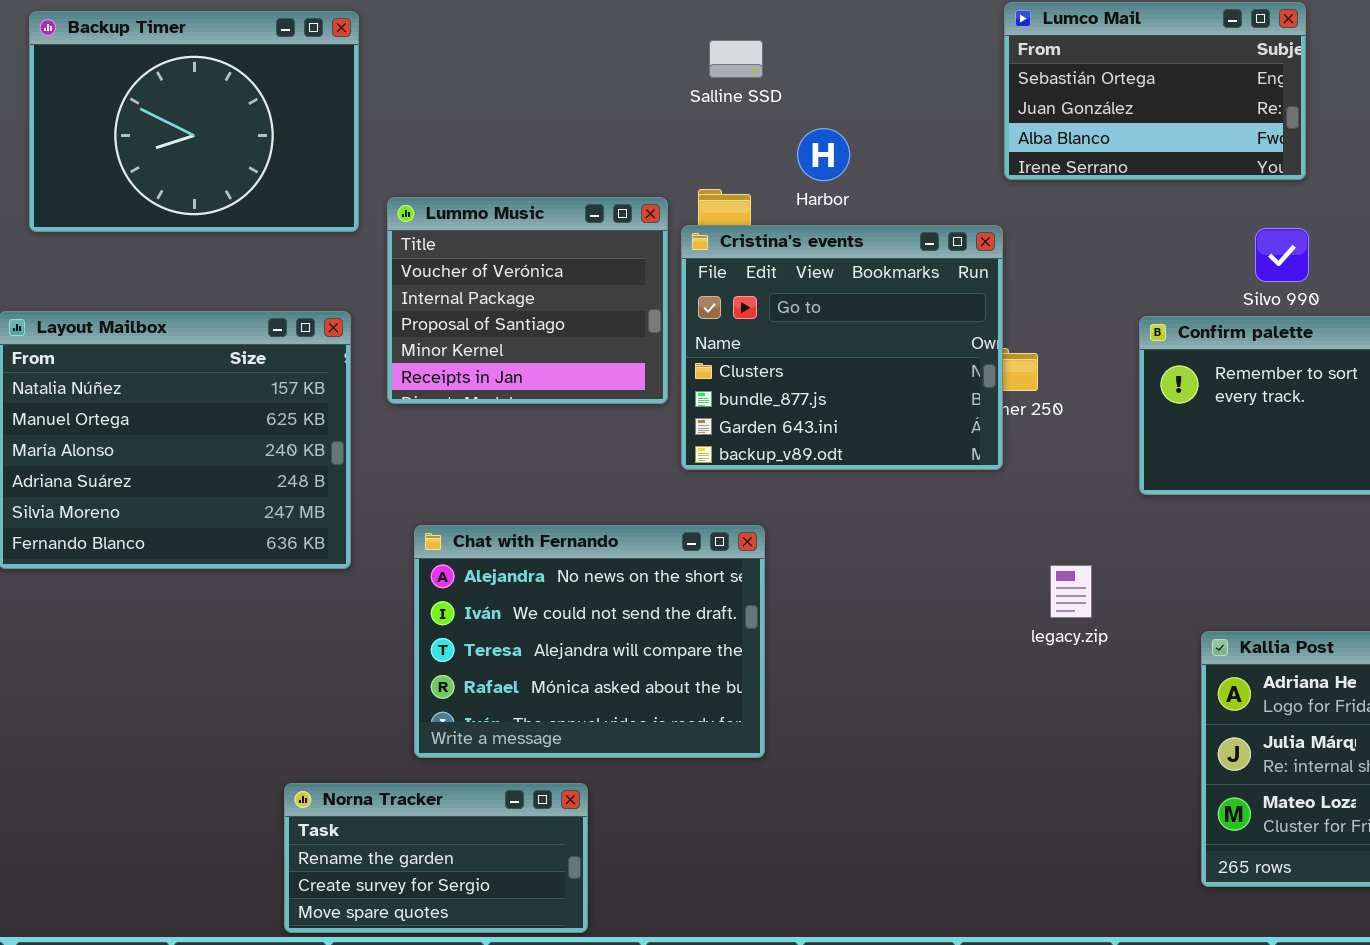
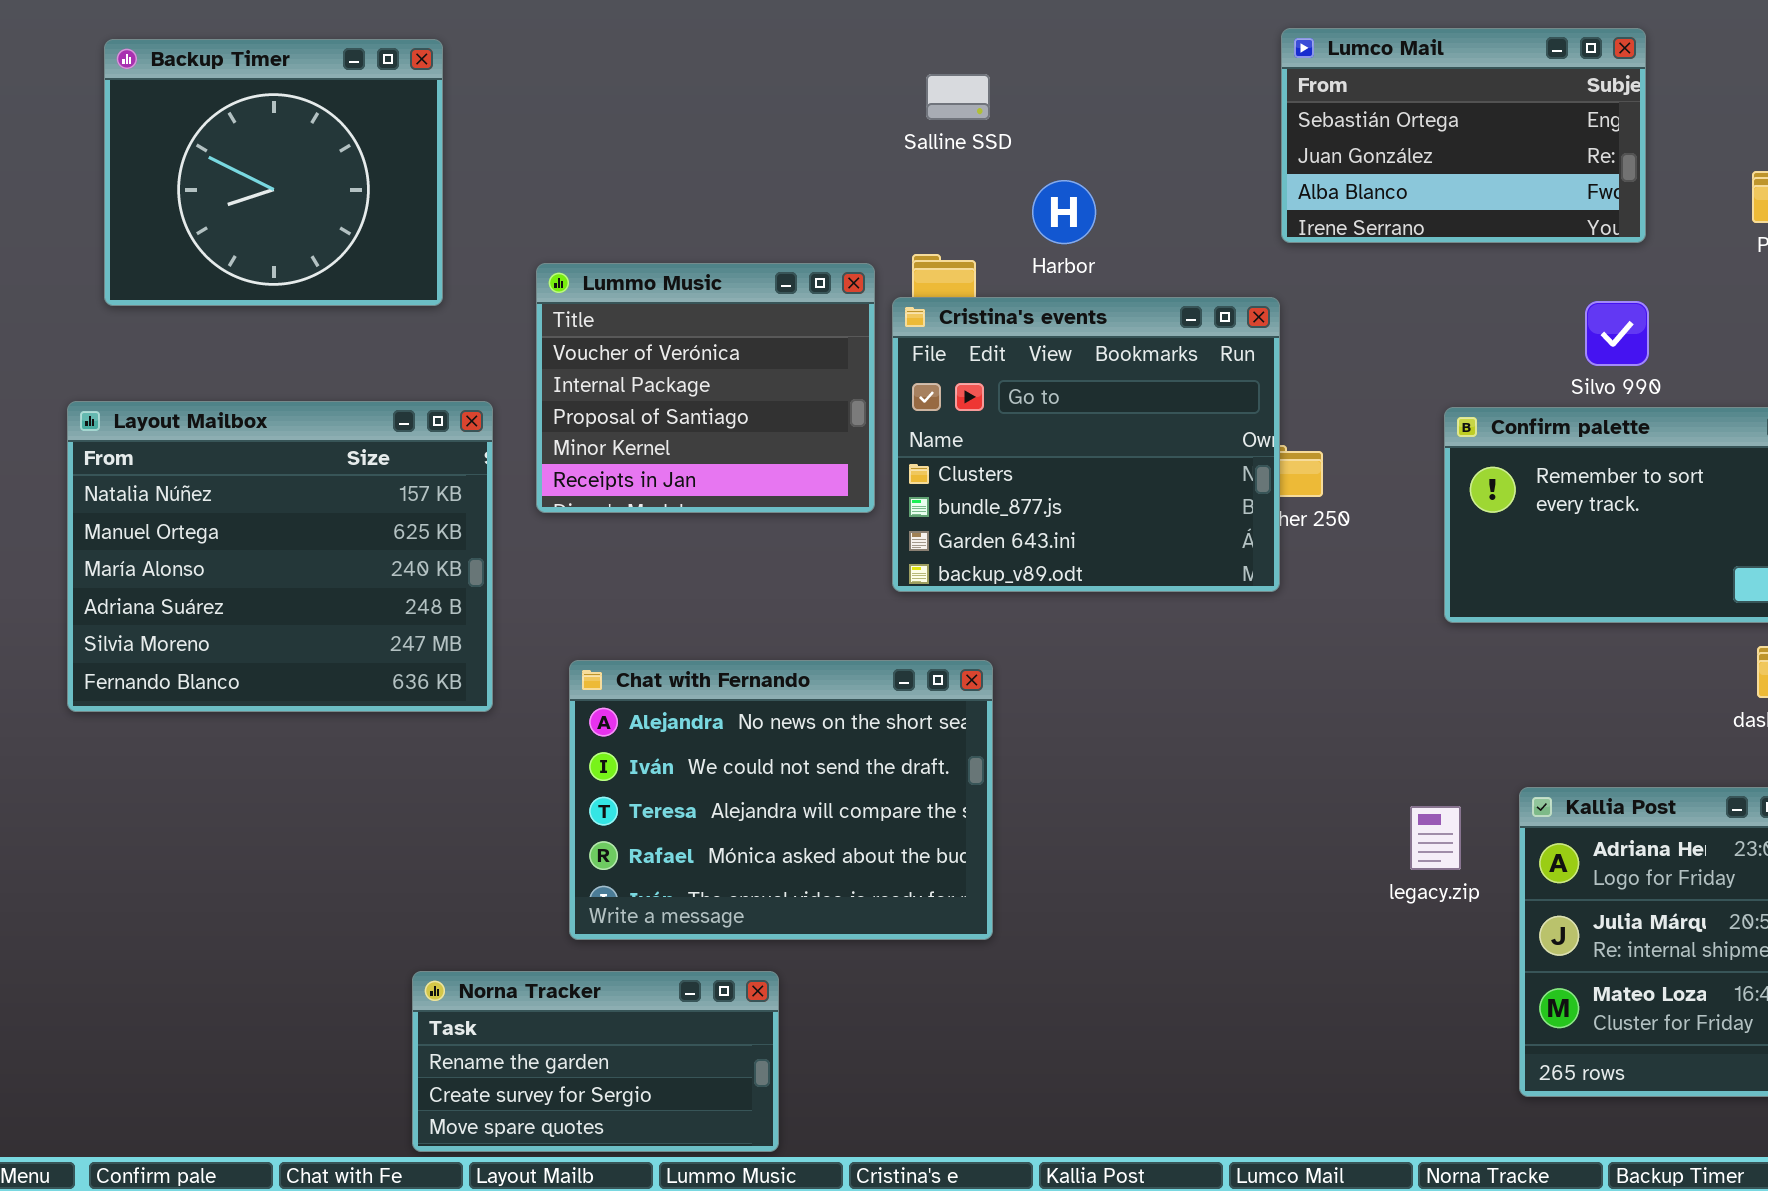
Backup Timer: [29,11,359,232] -> [104,39,443,306], resized
legacy.zip: [1050,565,1092,618] -> [1410,806,1461,870], moved

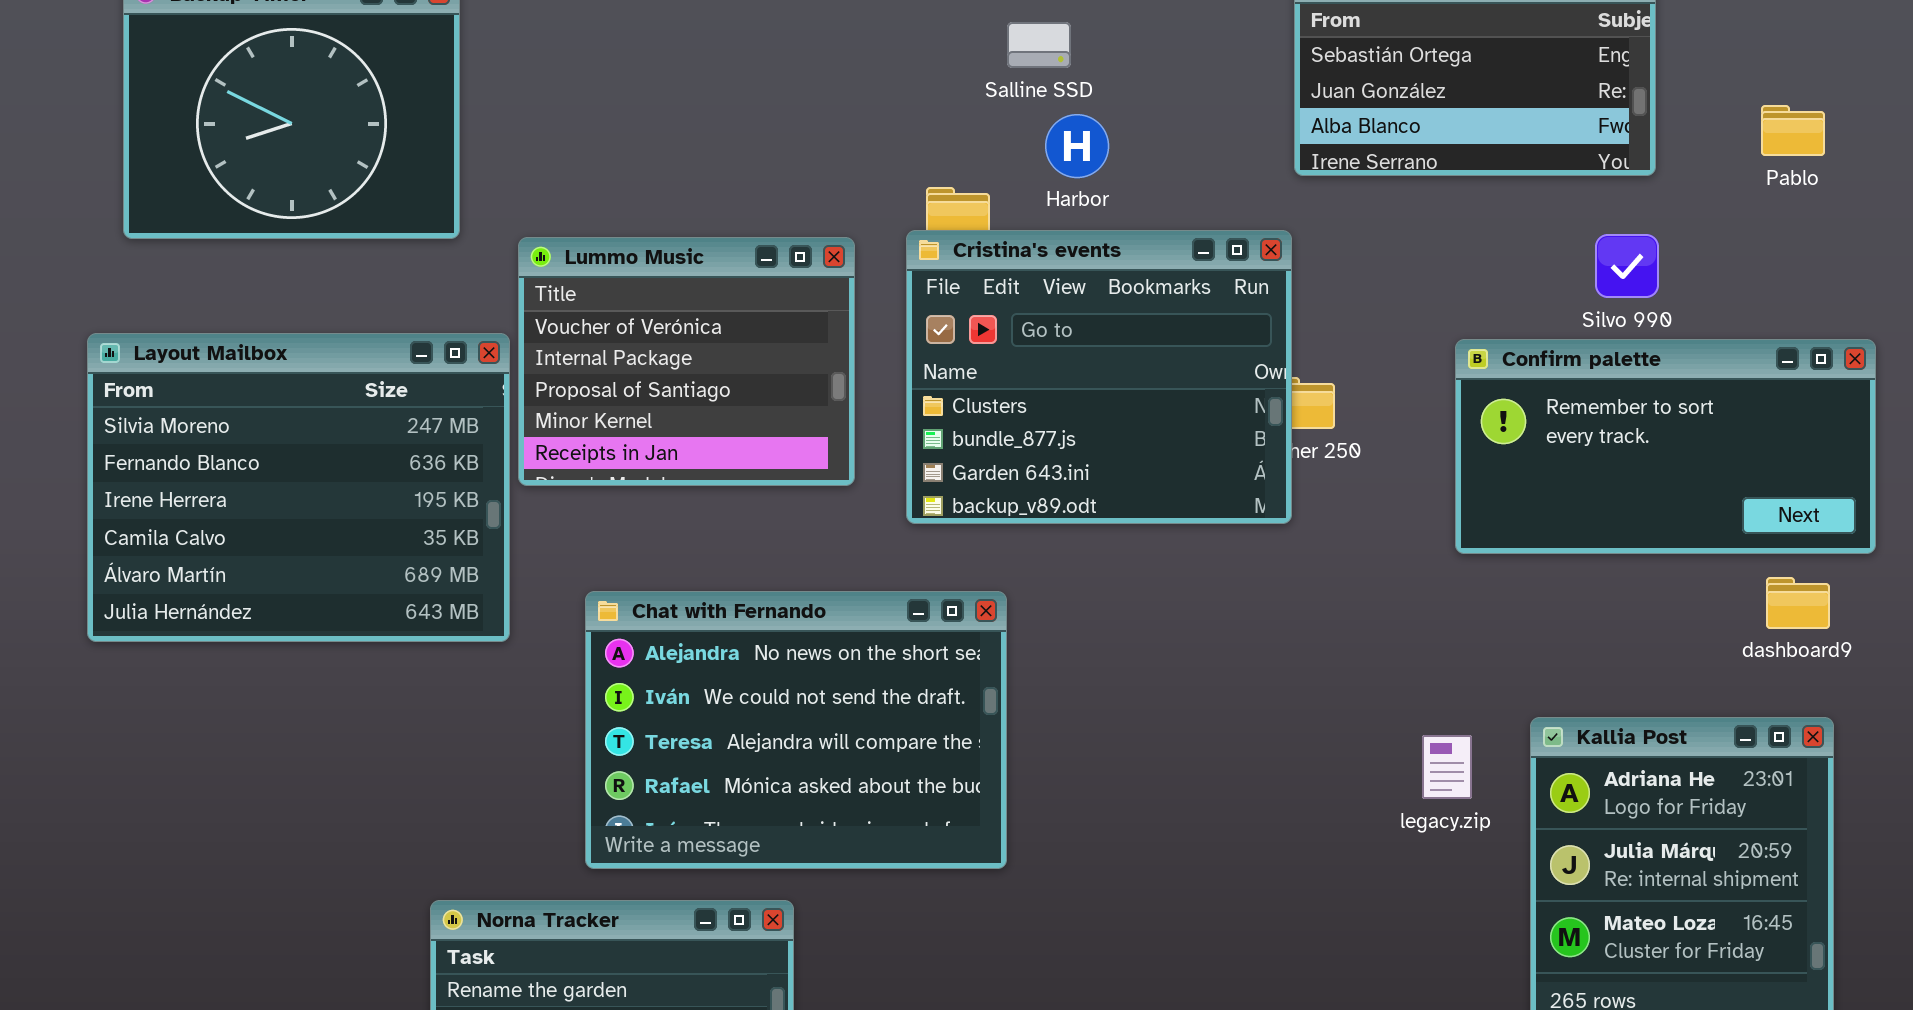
Salline SSD: [926,74,990,120] -> [1007,22,1071,68], moved
Lummo Music: [536,263,875,513] -> [518,237,855,486], moved
Layout Mailbox: [67,401,493,712] -> [87,333,510,642], scrolled down 4 rows

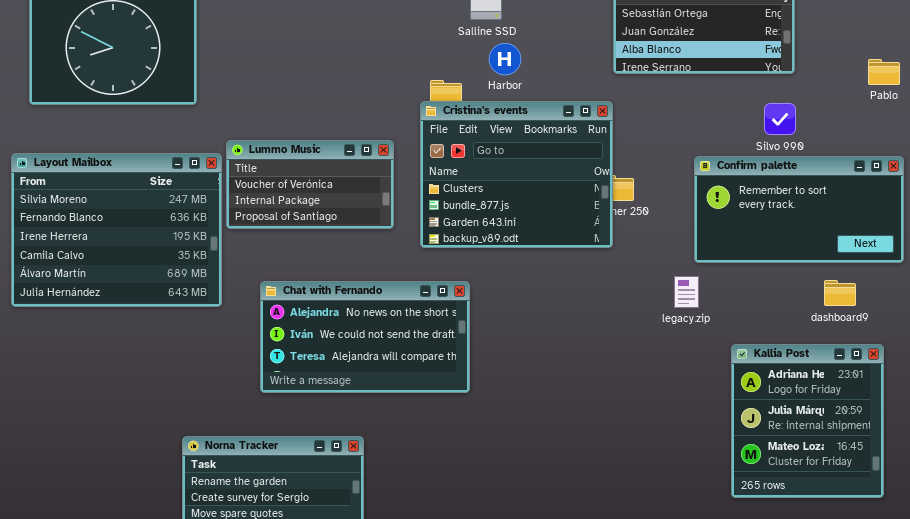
Pablo: [1761,105,1825,156] -> [868,59,900,85], moved
Lummo Music: [518,237,855,486] -> [226,140,394,229], resized
dashboard9: [1766,577,1830,629] -> [824,280,856,306], moved
Chat with Fernando: [585,591,1007,869] -> [260,281,470,393], resized
legacy.zip: [1422,735,1472,799] -> [674,276,699,308], moved

